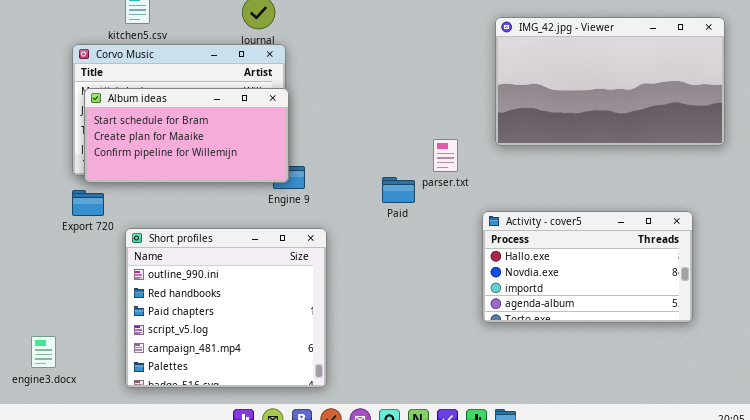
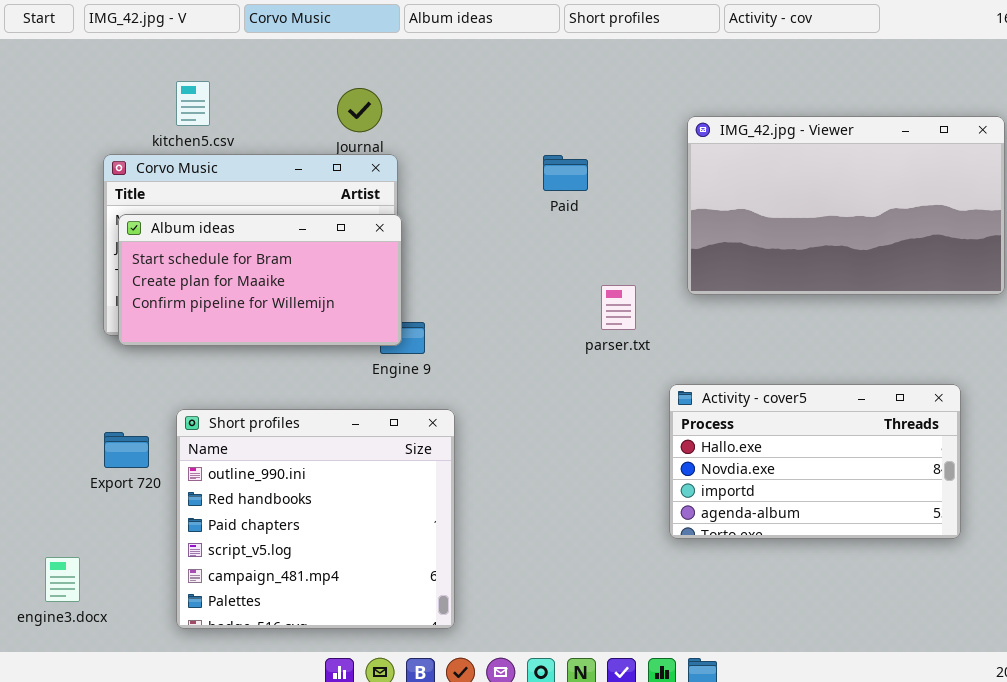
Paid: [382,177,415,203] -> [543,155,588,191], moved
Export 720: [72,190,104,216] -> [104,432,149,468], moved

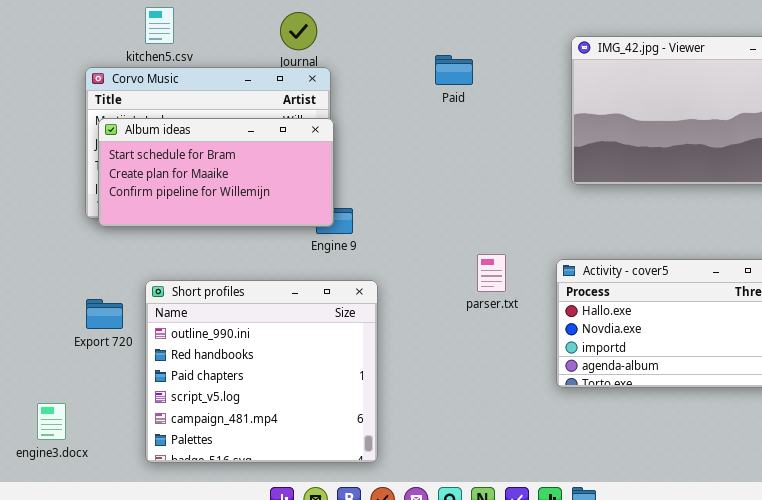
Paid: [543,155,588,191] -> [435,55,473,85], moved
parser.txt: [601,285,636,330] -> [477,254,506,292], moved

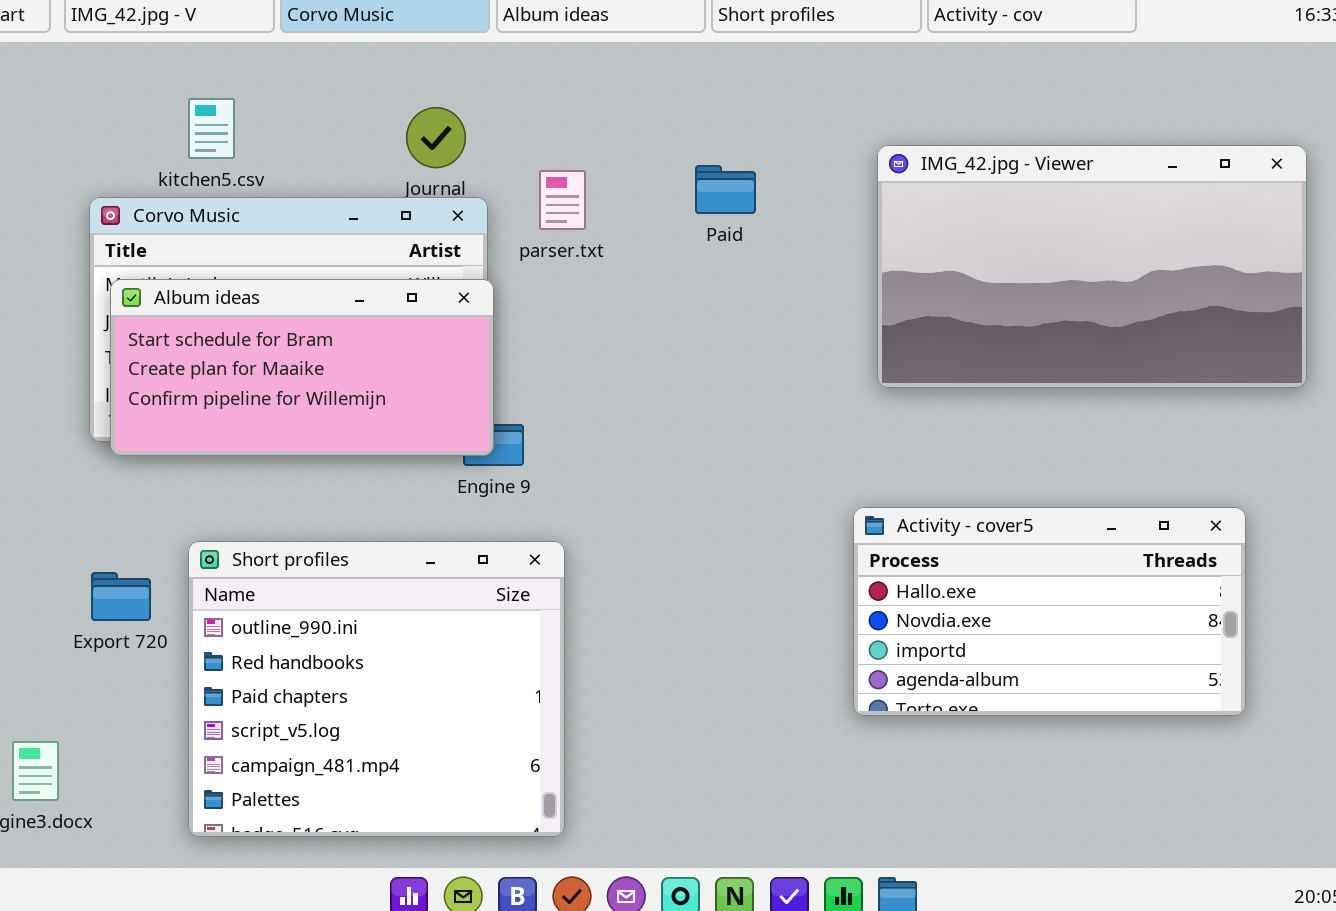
Paid: [435,55,473,85] -> [695,165,756,214], moved
parser.txt: [477,254,506,292] -> [539,170,586,230], moved

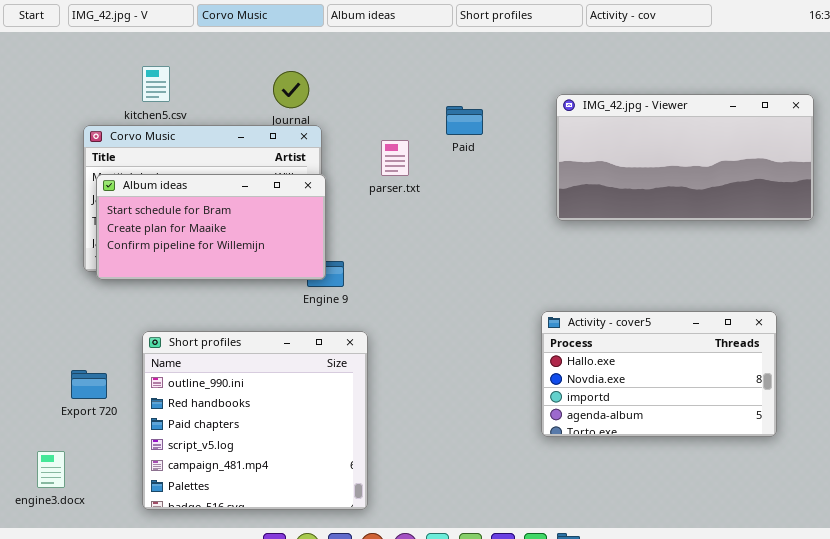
IMG_42.jpg - Viewer: [877,145,1307,388] -> [556,94,814,221], resized
parser.txt: [539,170,586,230] -> [381,140,409,176], moved
Export 720: [91,572,151,621] -> [71,370,107,399], moved

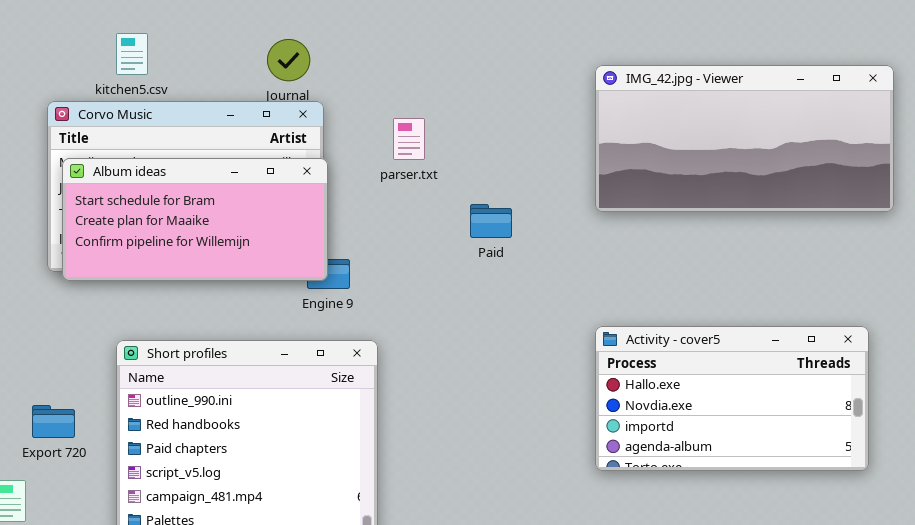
Paid: [446,106,483,135] -> [470,204,512,238], moved
Activity - cover5: [541,311,777,437] -> [595,326,869,471], moved
Export 720: [71,370,107,399] -> [32,405,75,438], moved

